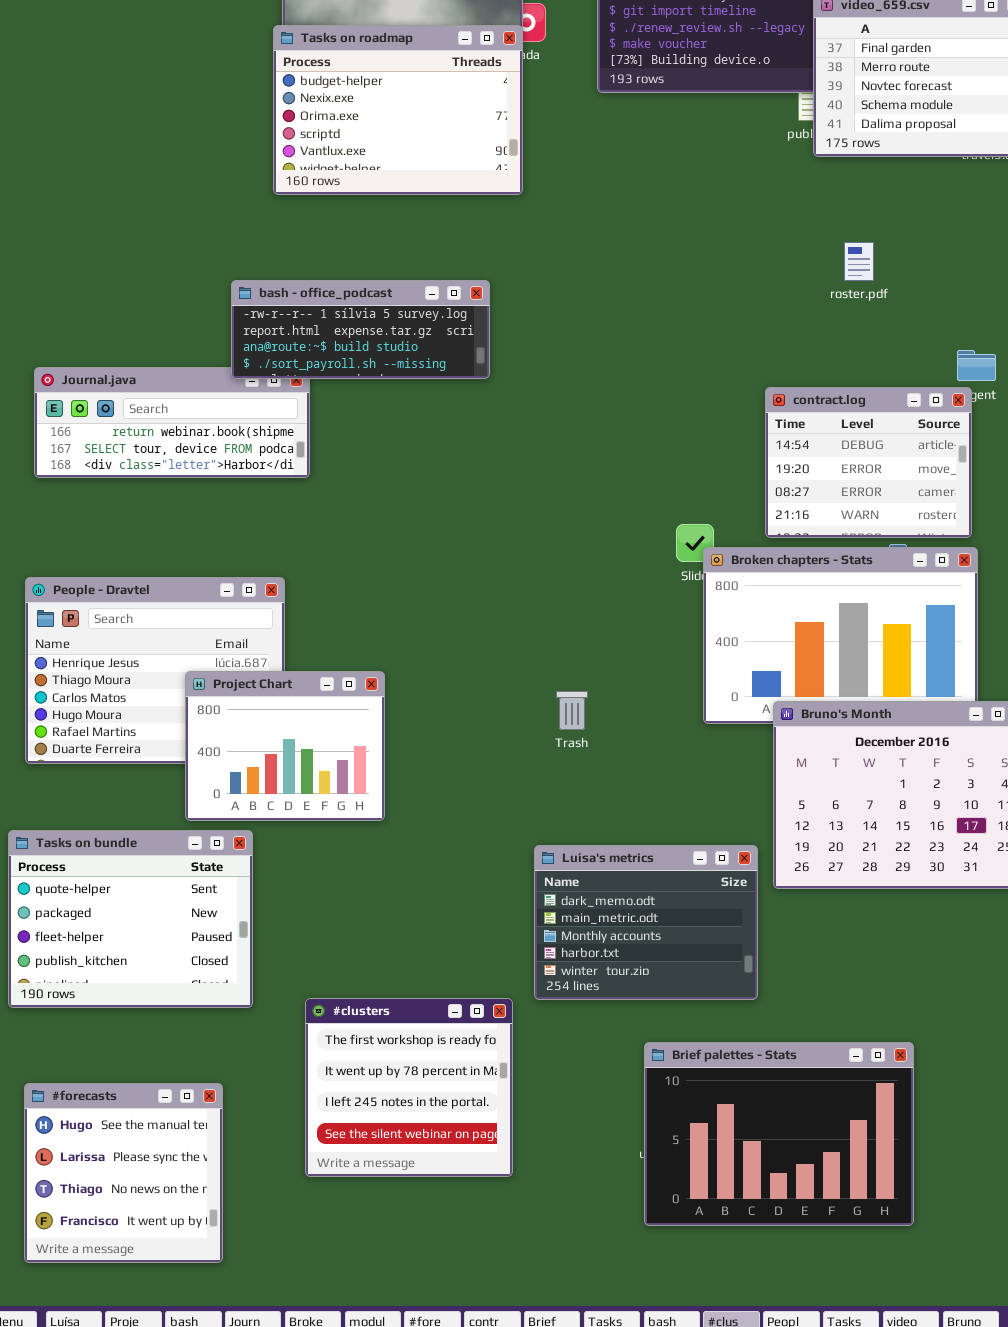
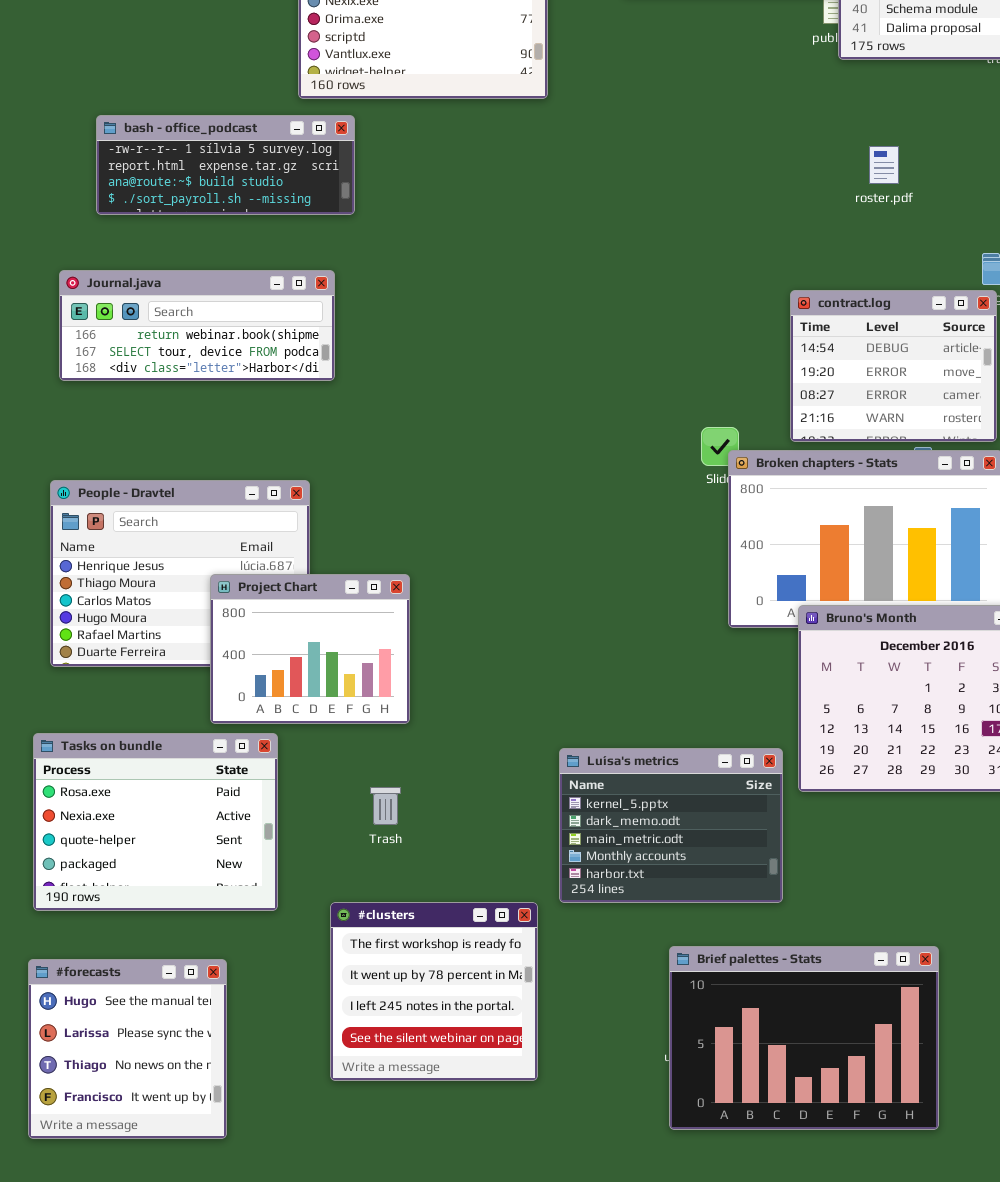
bash - office_podcast: [231,280,490,379] -> [96,115,355,215], moved
Trash: [556,691,588,730] -> [370,787,401,825], moved
Tasks on bundle: [8,830,253,1008] -> [33,733,278,911], scrolled up 2 rows
Luísa's metrics: [534,845,758,1000] -> [559,748,783,903], scrolled up 1 row
#forecasts: [24,1083,223,1263] -> [28,959,227,1139], moved

